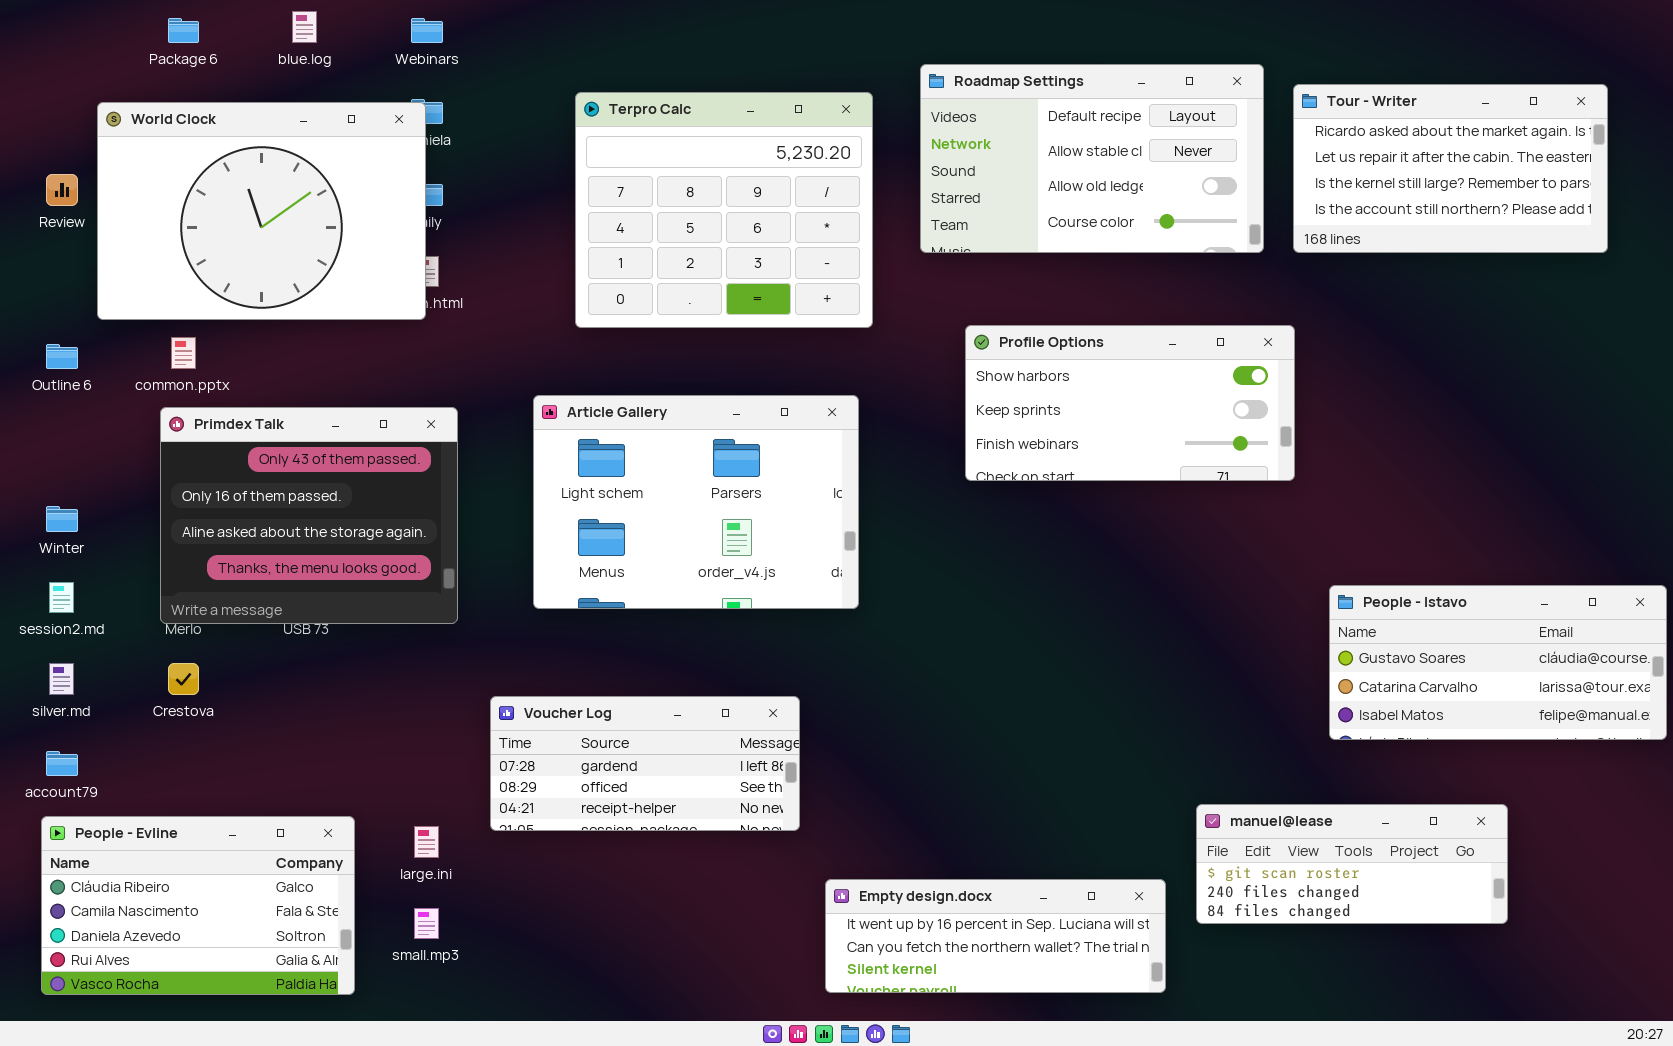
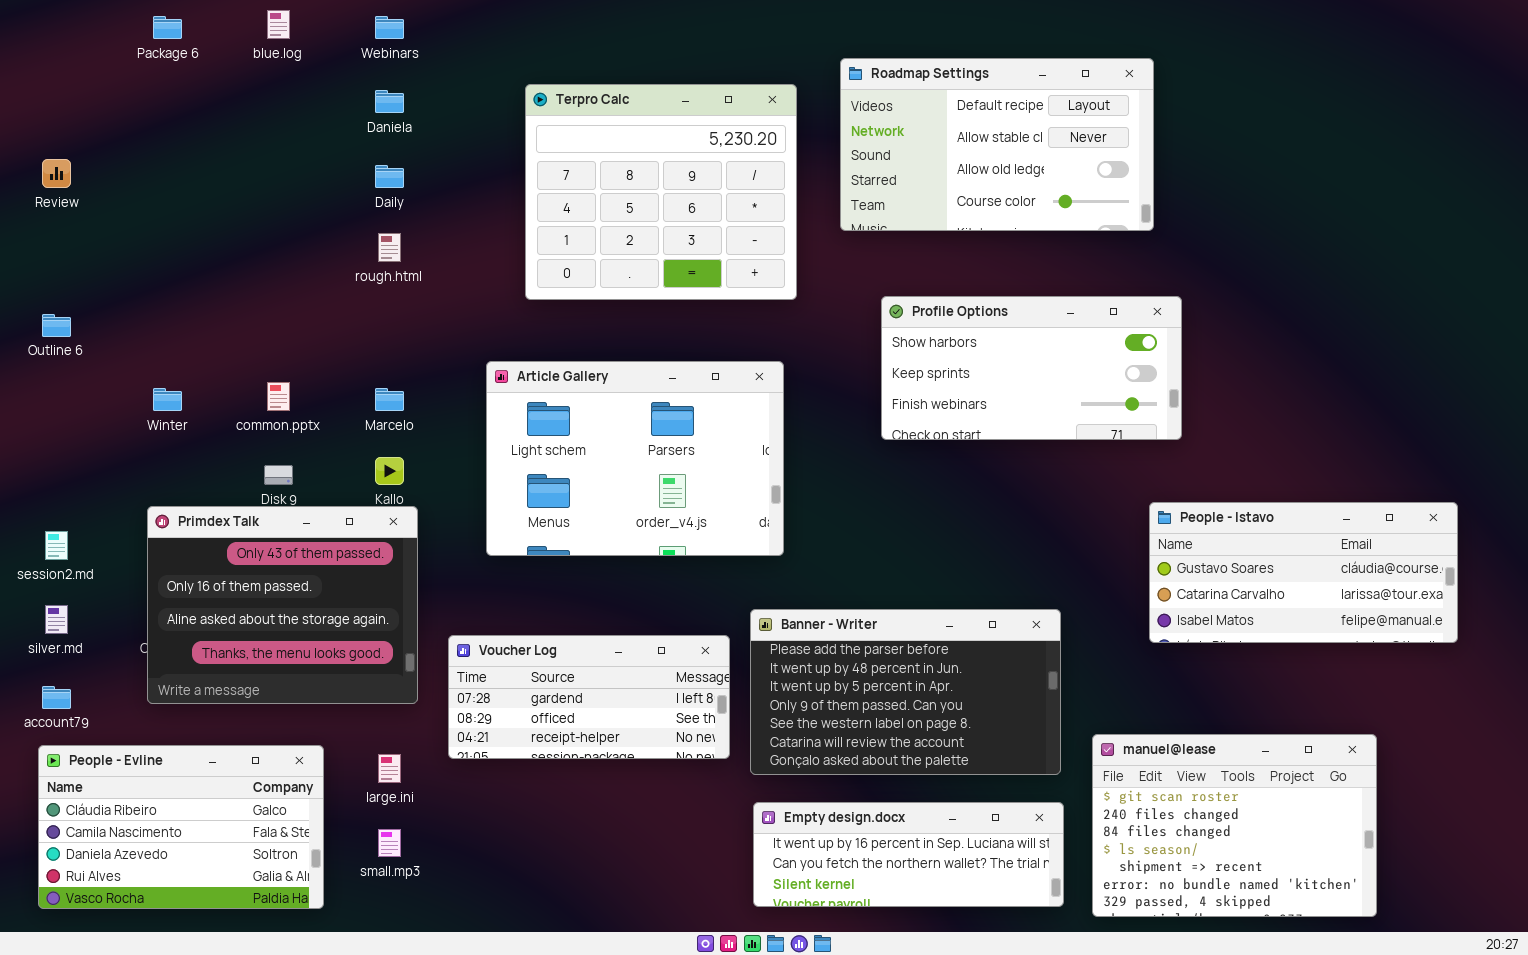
Tour - Writer: [1293,84,1608,253] -> none, closed
World Clock: [97,102,426,320] -> none, closed
common.pptx: [171,337,196,369] -> [267,382,290,411], moved
Primdex Talk: [160,407,458,624] -> [147,506,418,704], moved
Winter: [46,506,78,532] -> [153,388,182,411], moved
People - Istavo: [1329,585,1667,740] -> [1149,502,1458,643], moved
Banner - Writer: none -> [750,609,1061,775], opened
manuel@lease: [1196,804,1508,924] -> [1092,734,1377,917], resized

